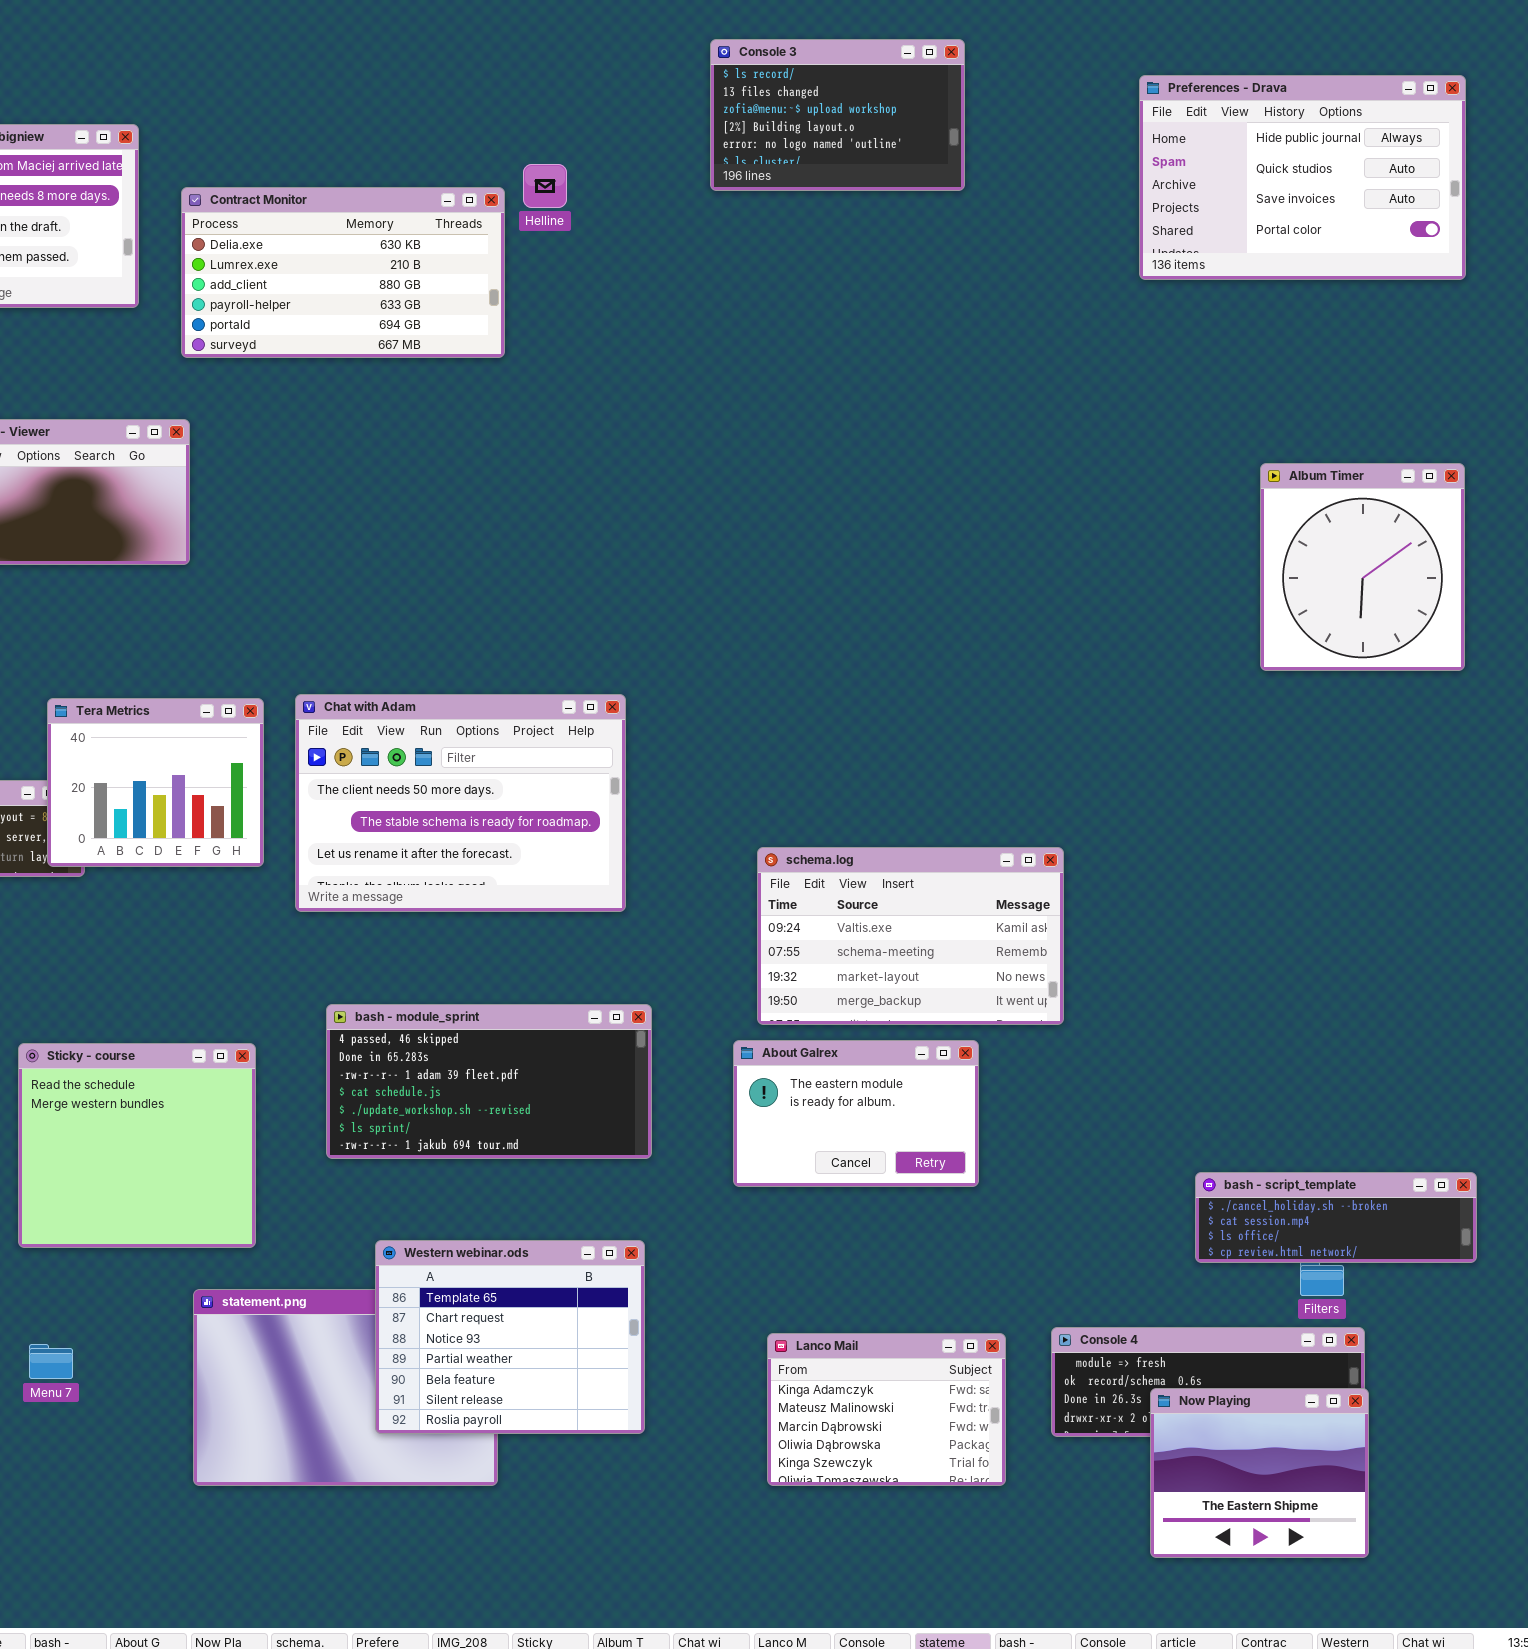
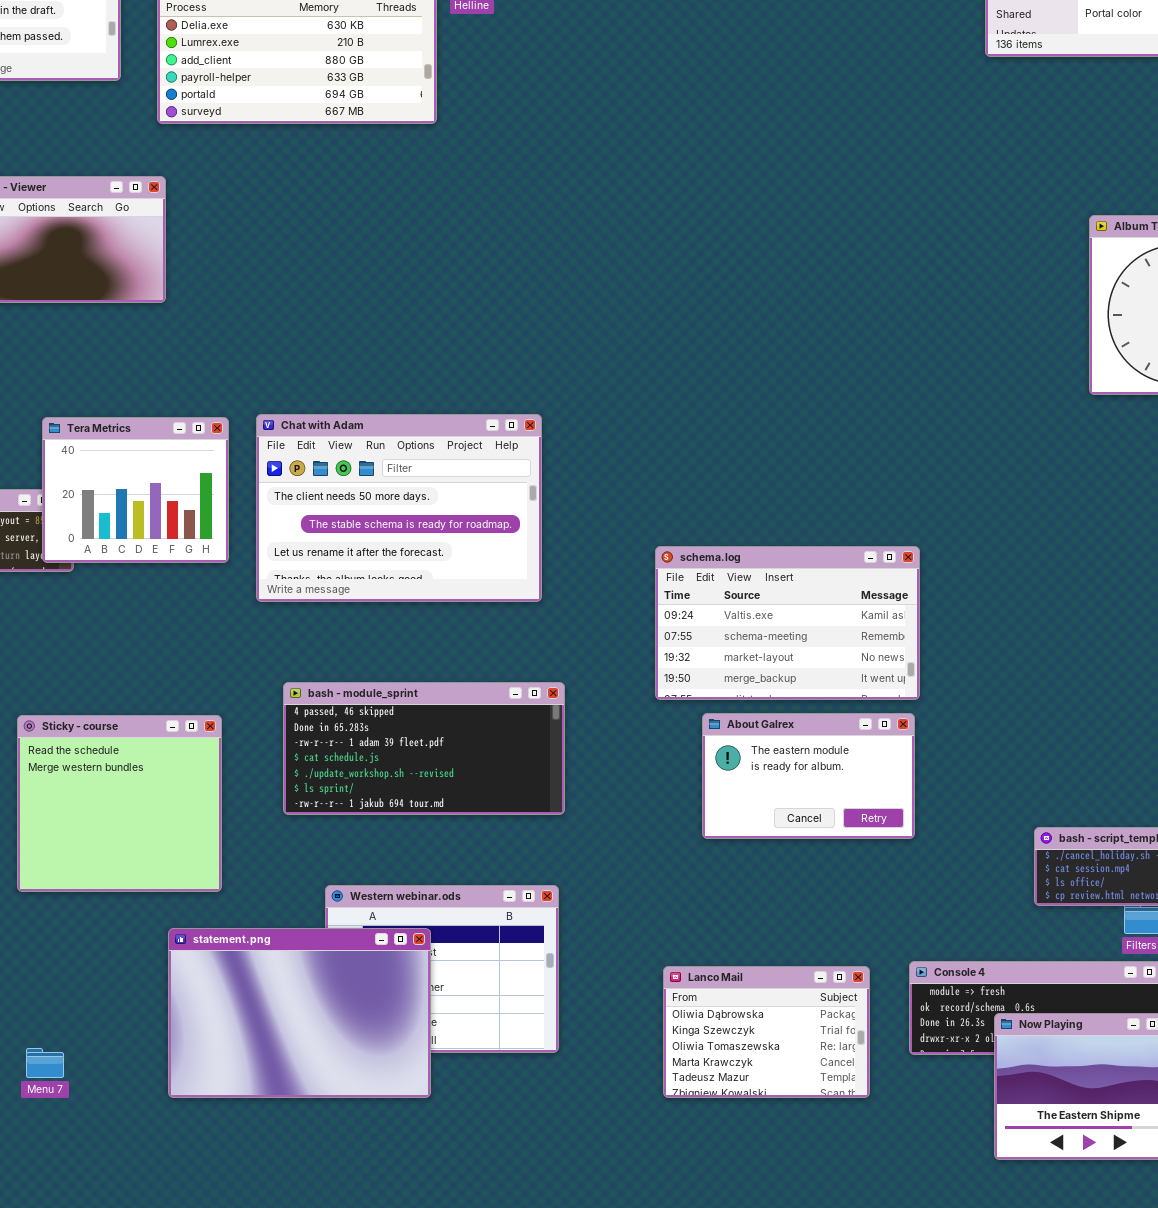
About Galrex: [733,1040,979,1187] -> [702,713,915,839], moved
statement.png: [193,1289,498,1486] -> [168,928,431,1098], raised
Lanco Mail: [767,1333,1006,1486] -> [663,966,870,1098], scrolled down 3 rows
Menu 7: [29,1344,73,1379] -> [26,1048,64,1078], moved

